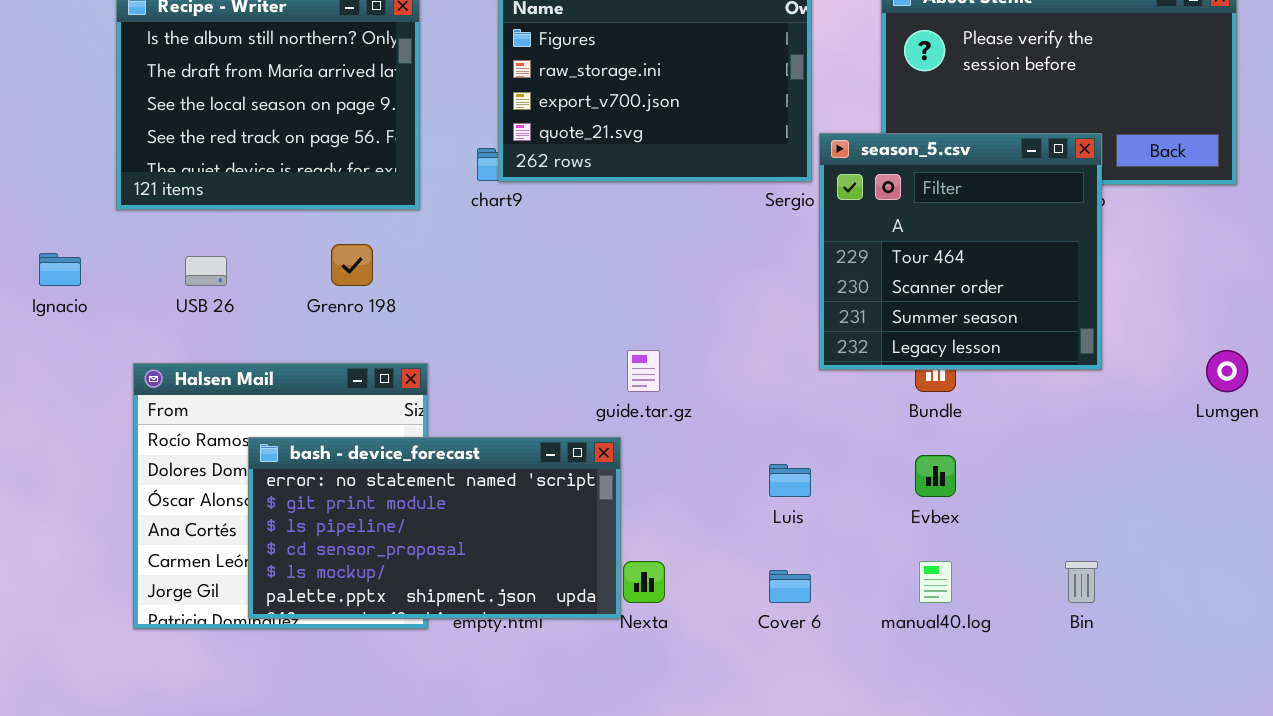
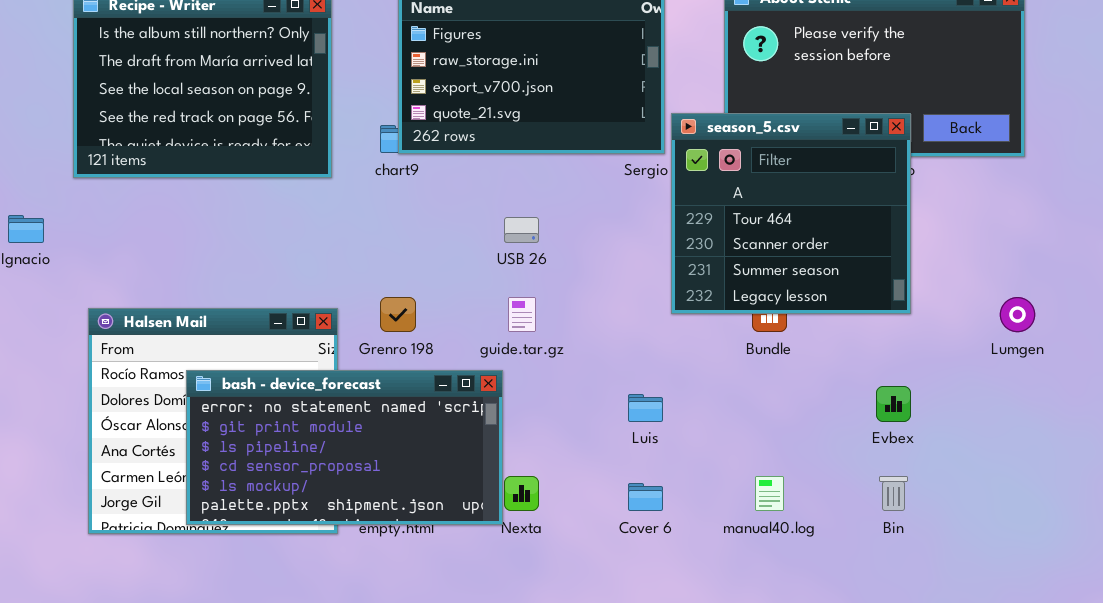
Grenro 198: [331,244,373,286] -> [380,297,416,332], moved
USB 26: [185,256,227,286] -> [504,217,539,243], moved
Evbex: [915,455,956,497] -> [876,386,911,422], moved

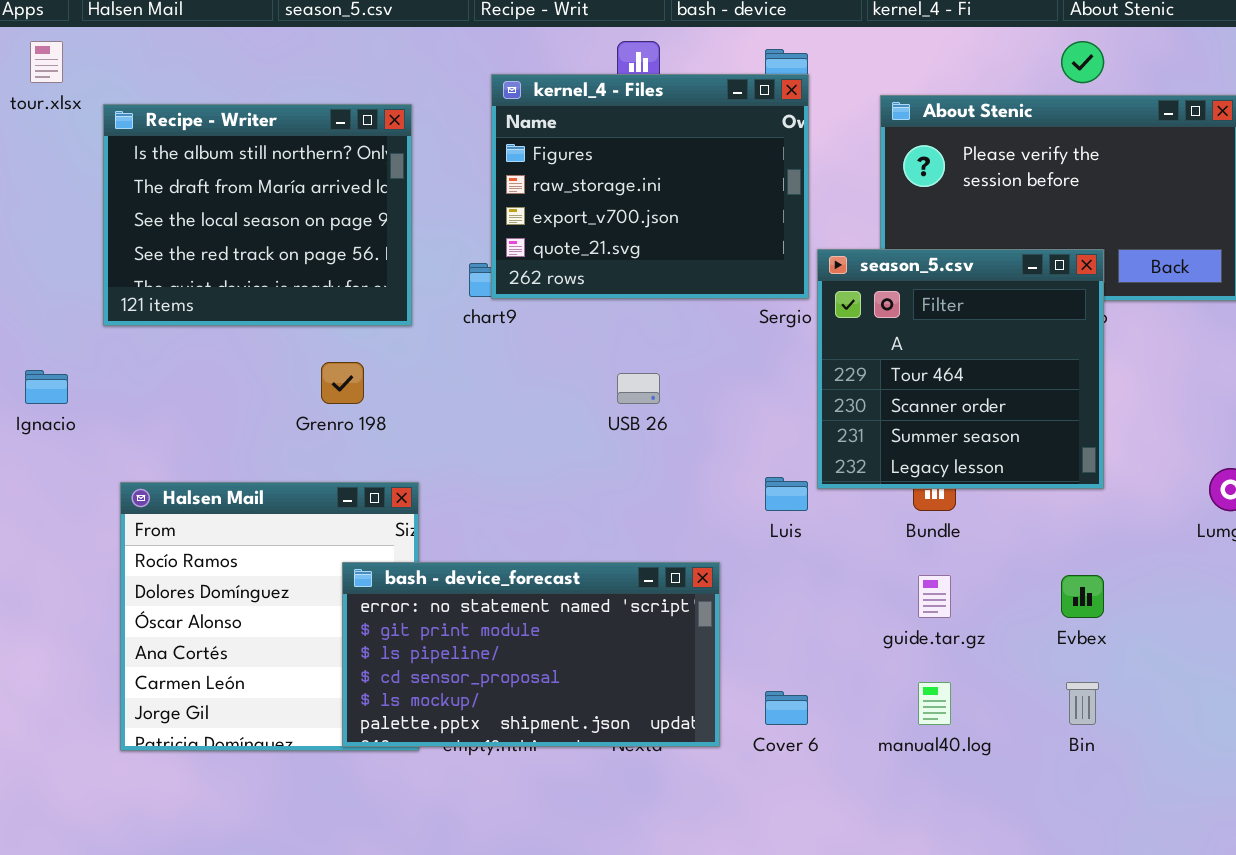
Grenro 198: [380,297,416,332] -> [321,362,364,404], moved
guide.tar.gz: [508,297,536,332] -> [918,575,951,618], moved
bash - device_forecast: [186,370,503,525] -> [342,562,720,747], moved
Luis: [628,394,663,422] -> [765,477,808,511], moved

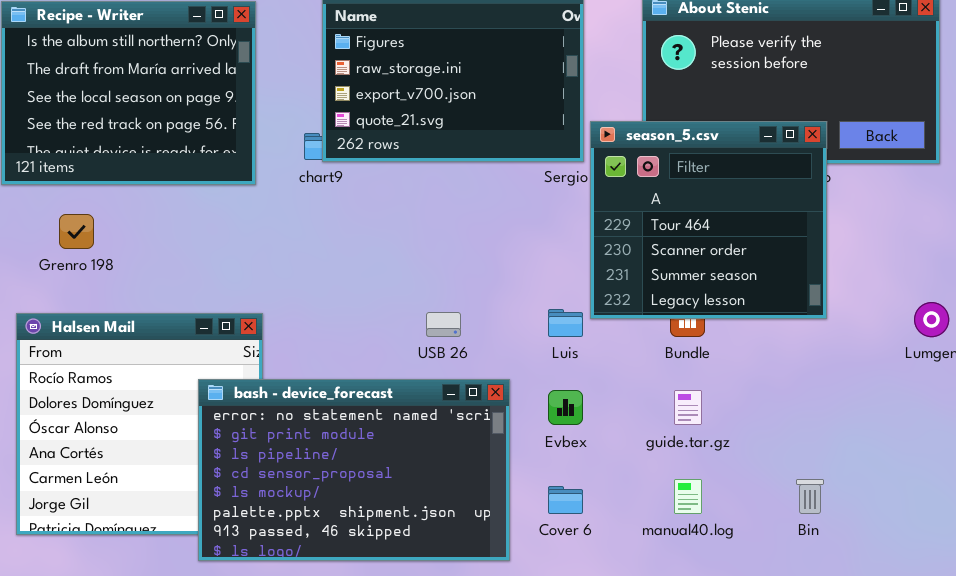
Grenro 198: [321,362,364,404] -> [59,214,94,249], moved
USB 26: [617,373,660,404] -> [426,312,461,337], moved
bash - device_forecast: [342,562,720,747] -> [198,379,510,561], resized
Evbex: [1061,575,1104,618] -> [548,390,583,425], moved

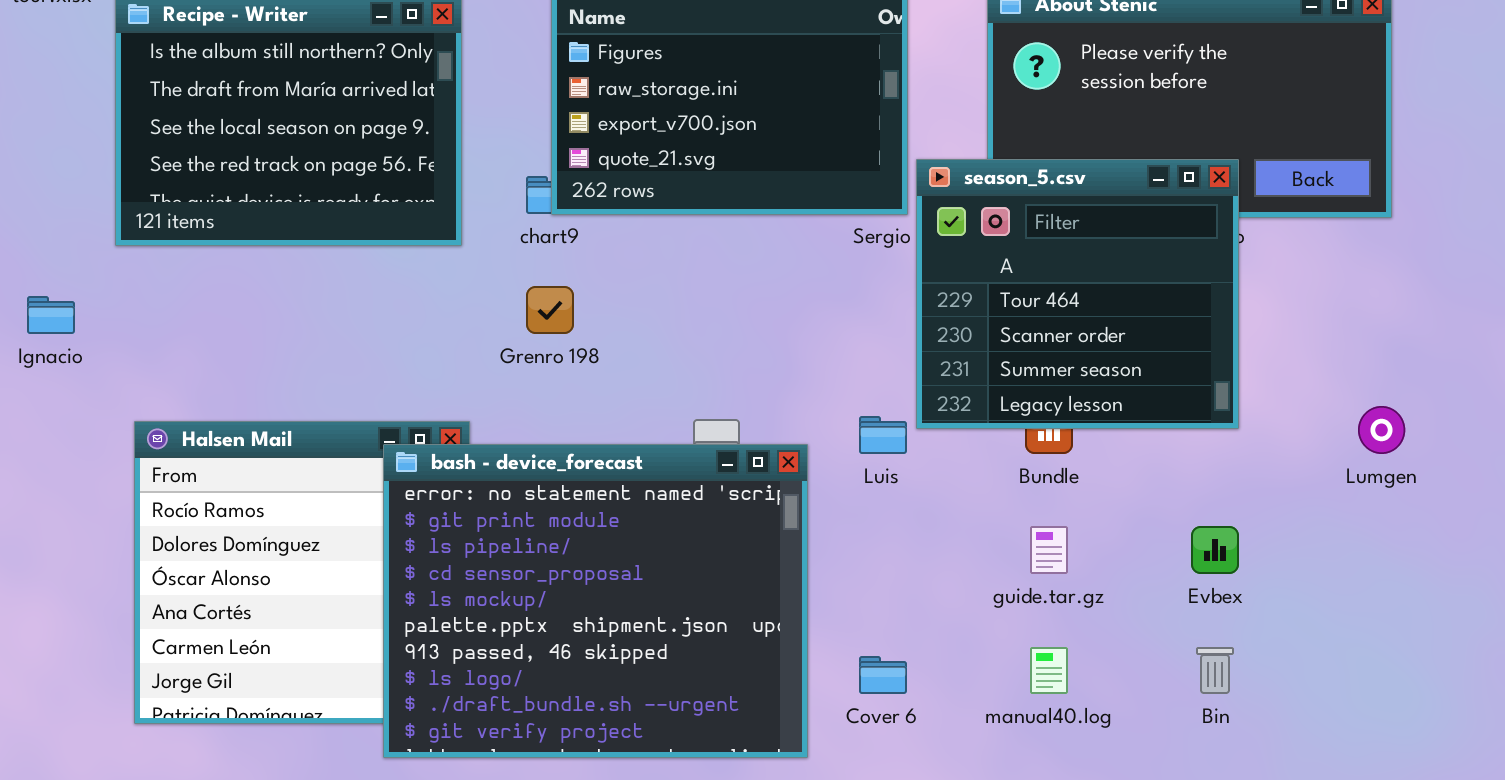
Grenro 198: [59,214,94,249] -> [526,286,574,334], moved
bash - device_forecast: [198,379,510,561] -> [383,444,808,758], resized
Evbex: [548,390,583,425] -> [1191,526,1239,574], moved

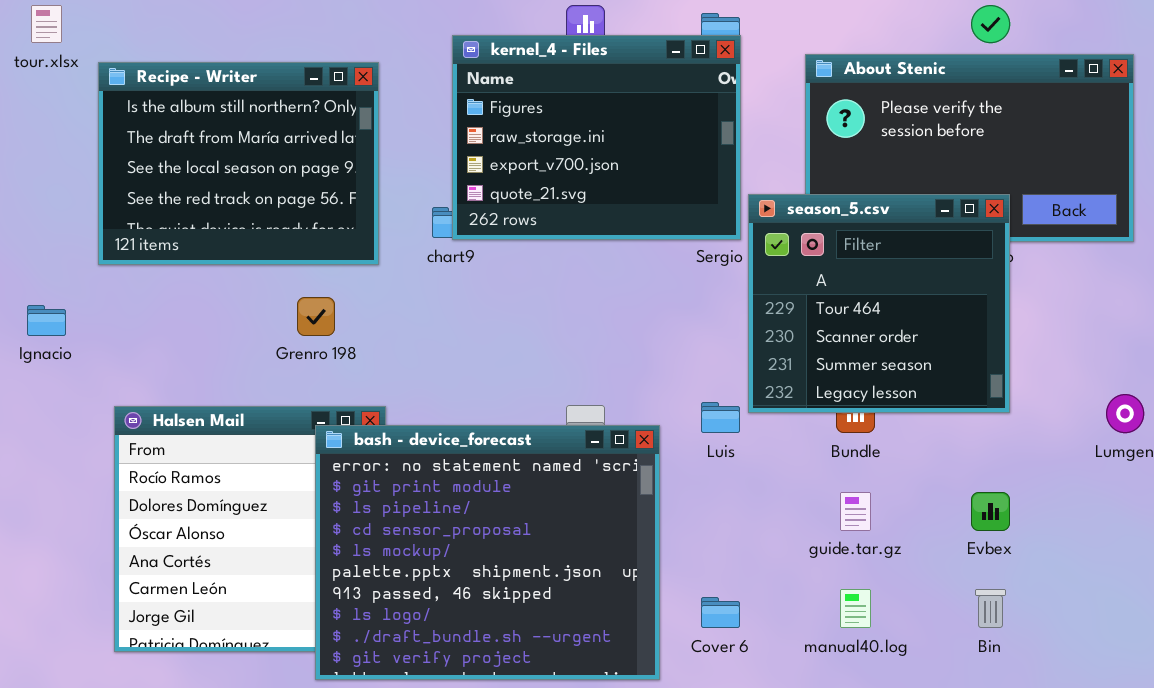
Grenro 198: [526,286,574,334] -> [297,297,335,336], moved

